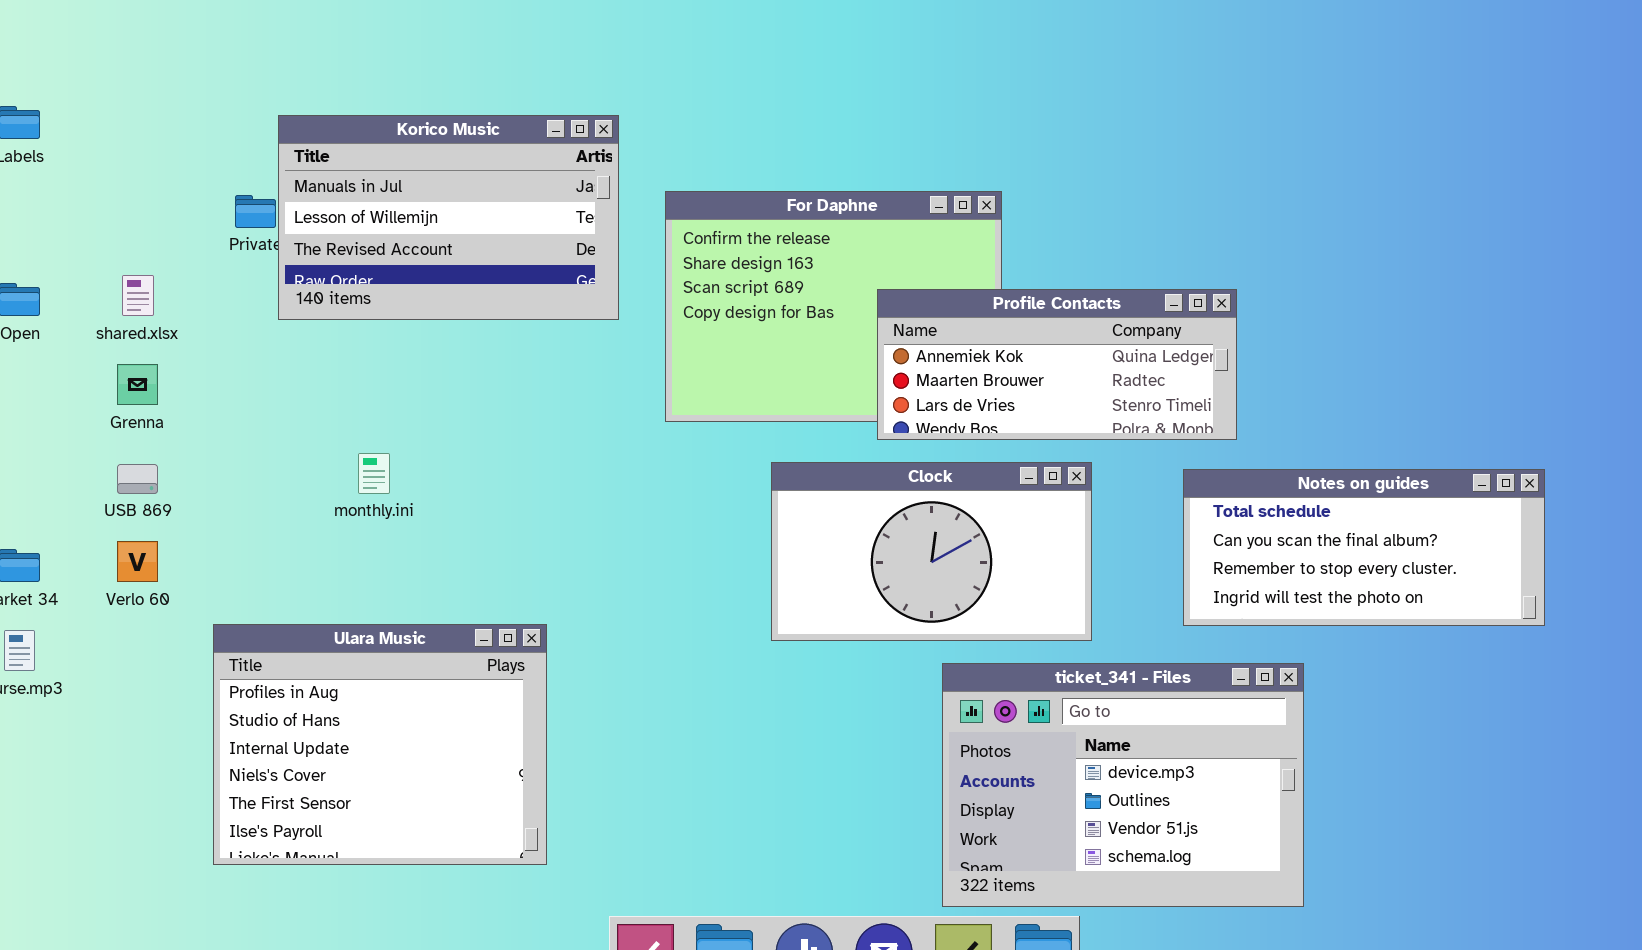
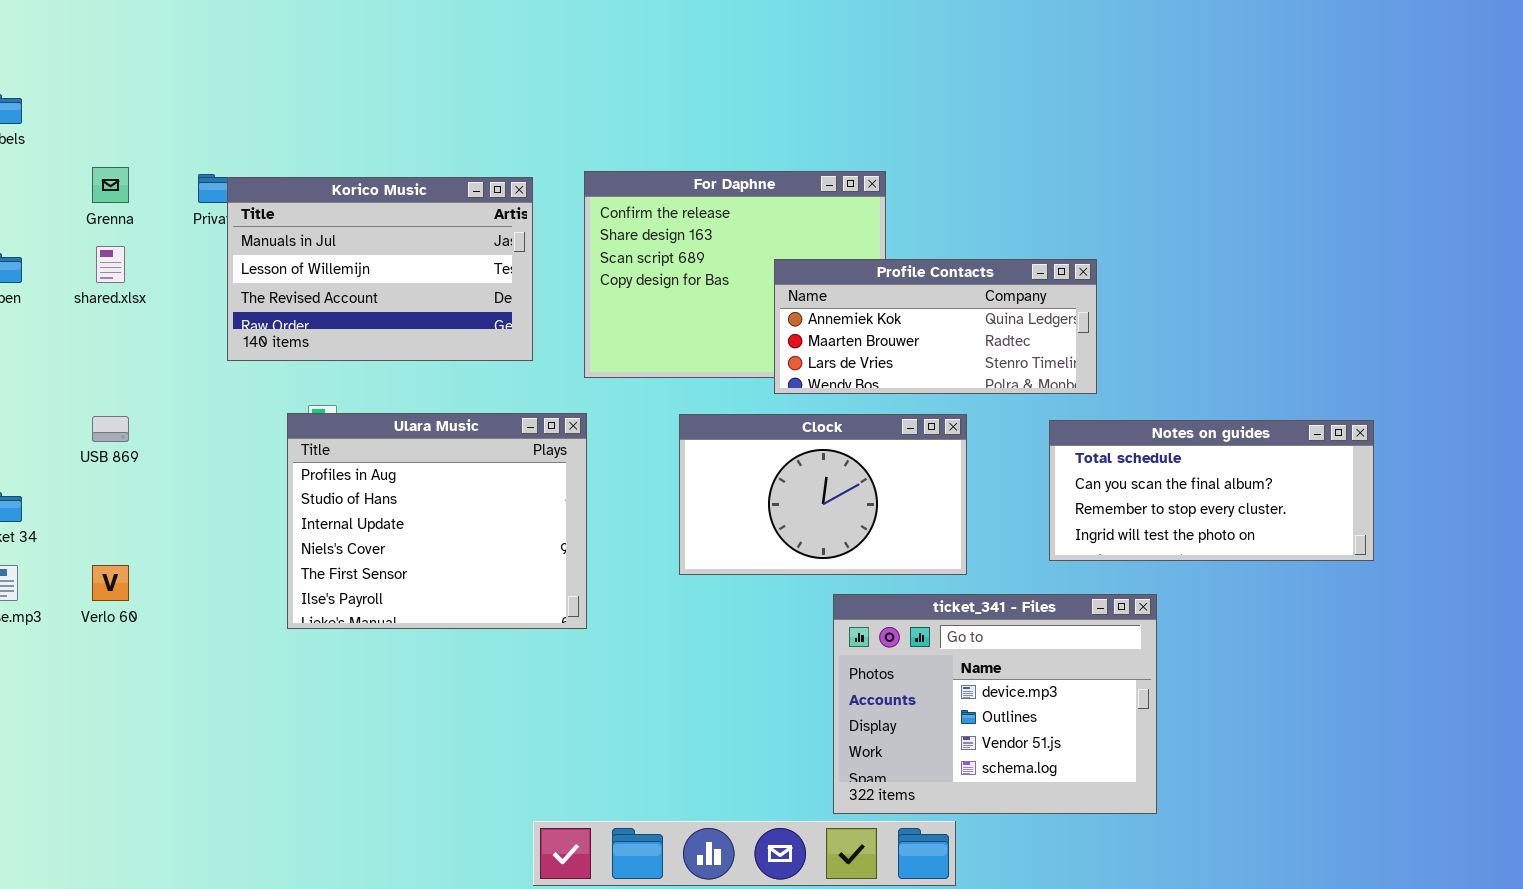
Korico Music: [278,115,619,320] -> [227,177,533,361], moved
Grenna: [117,364,158,405] -> [92,167,129,203], moved
Verlo 60: [117,541,158,582] -> [92,565,129,601], moved
Ulara Music: [213,624,547,865] -> [287,413,587,629], moved

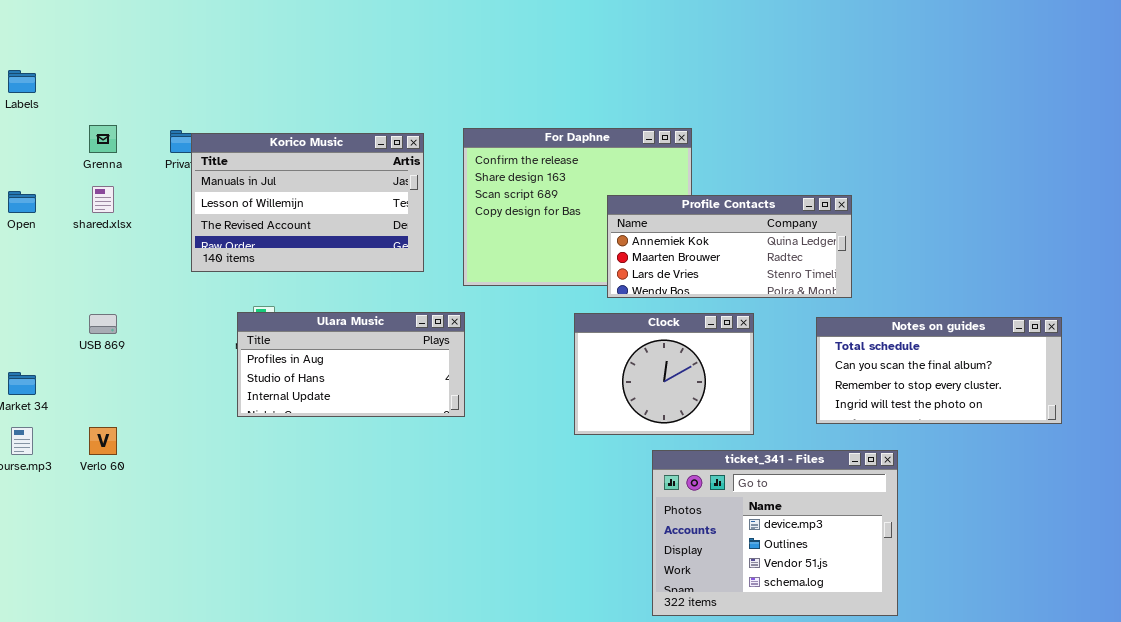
Ulara Music: [287,413,587,629] -> [237,312,465,417], resized
Clock: [679,414,967,575] -> [574,313,754,435], resized

